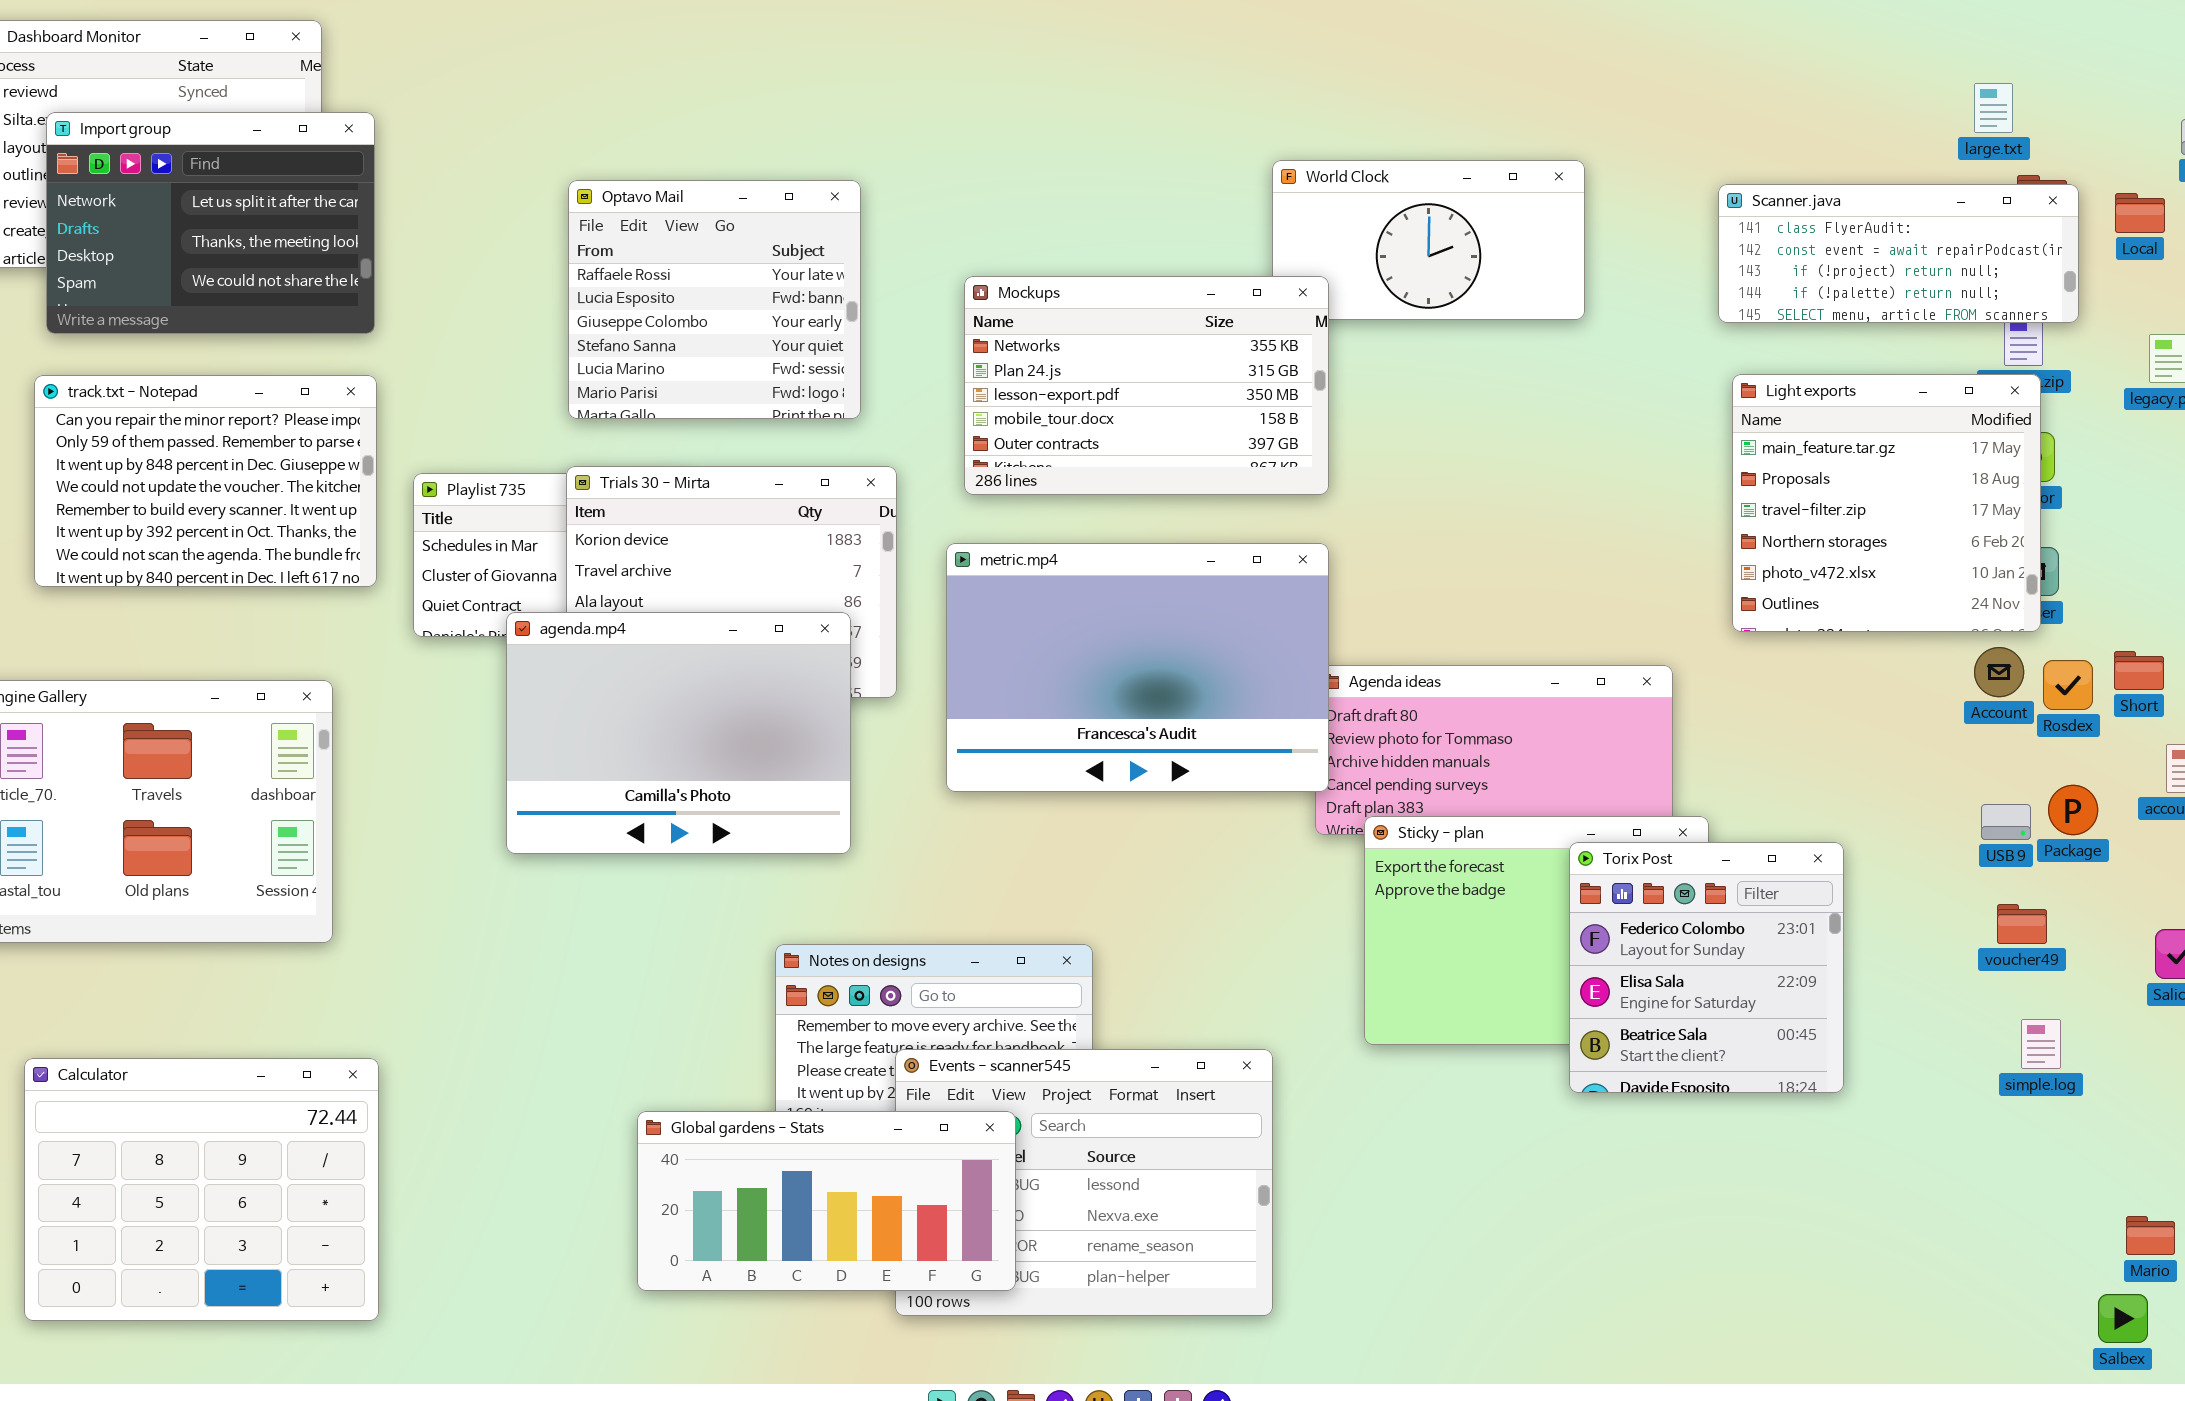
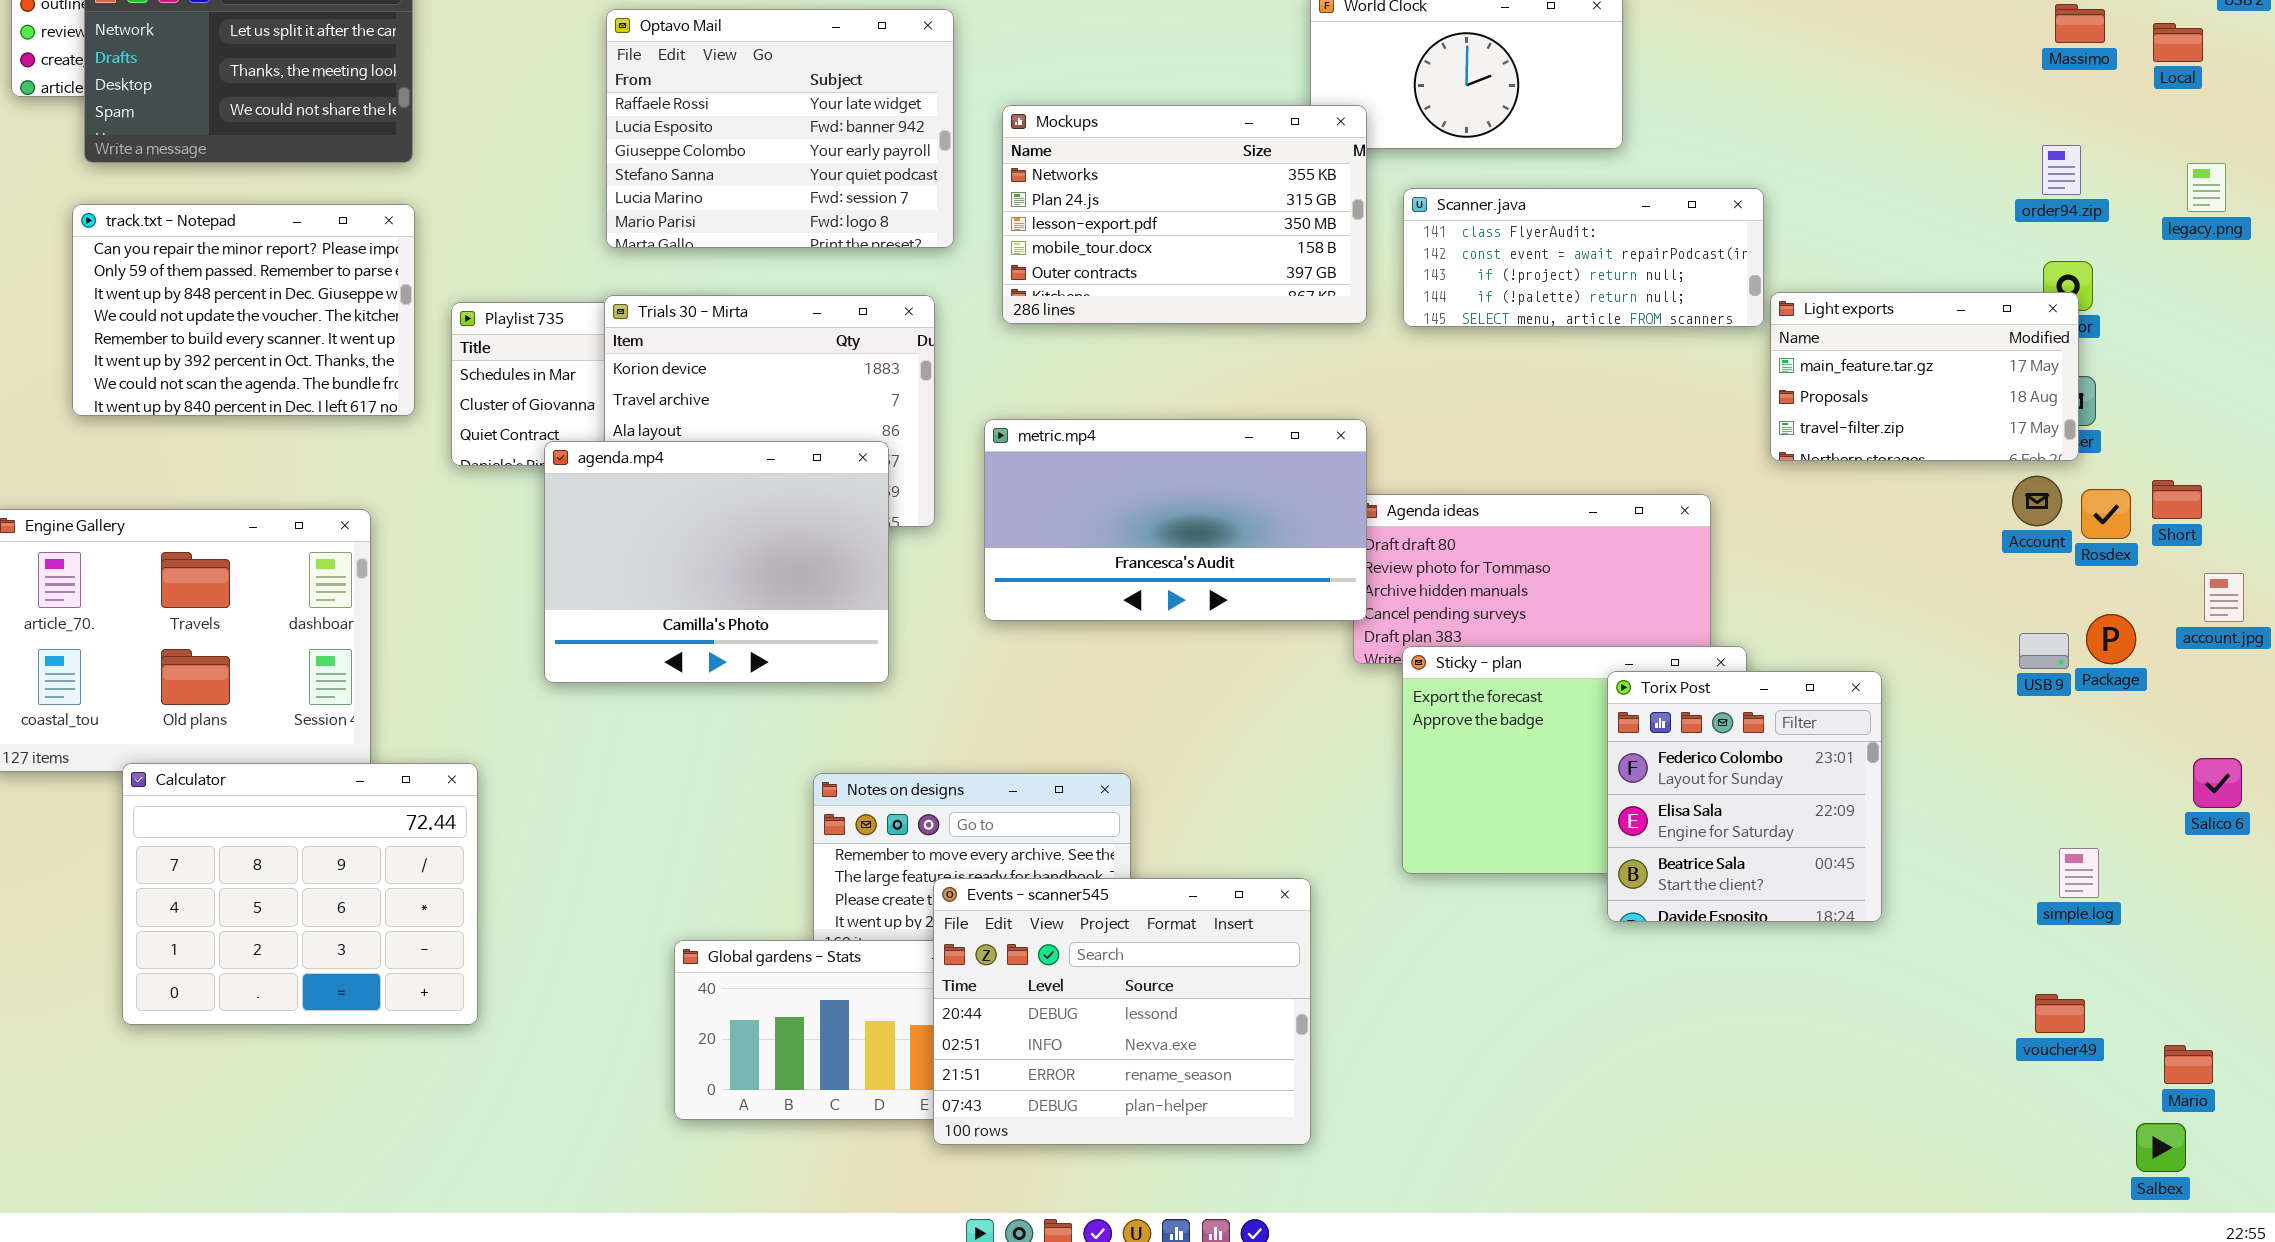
Optavo Mail: [568,180,861,419] -> [606,9,954,248], resized
Scanner.java: [1718,184,2079,323] -> [1403,188,1764,327], moved
Light exports: [1732,374,2041,632] -> [1770,292,2079,461], resized
metric.mp4: [946,543,1329,792] -> [984,419,1367,621], resized
voucher49: [1997,904,2047,944] -> [2035,994,2085,1033], moved
Events - scanner545: [895,1049,1273,1316] -> [933,878,1311,1145], raised
Calculator: [24,1058,379,1321] -> [122,763,478,1025], moved

